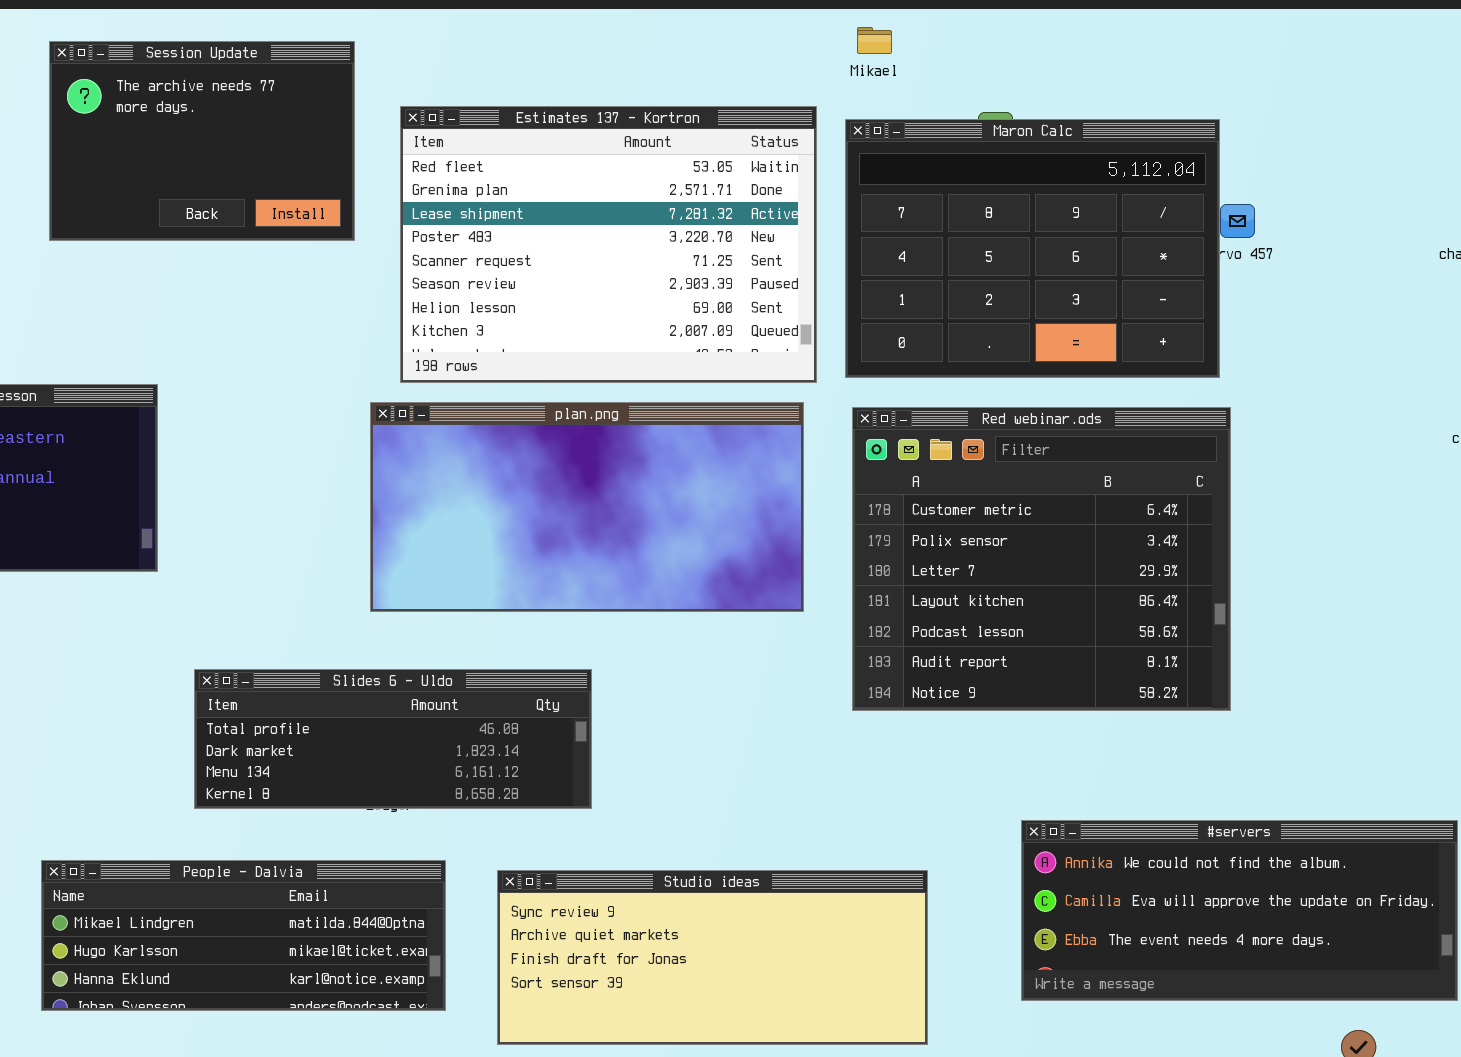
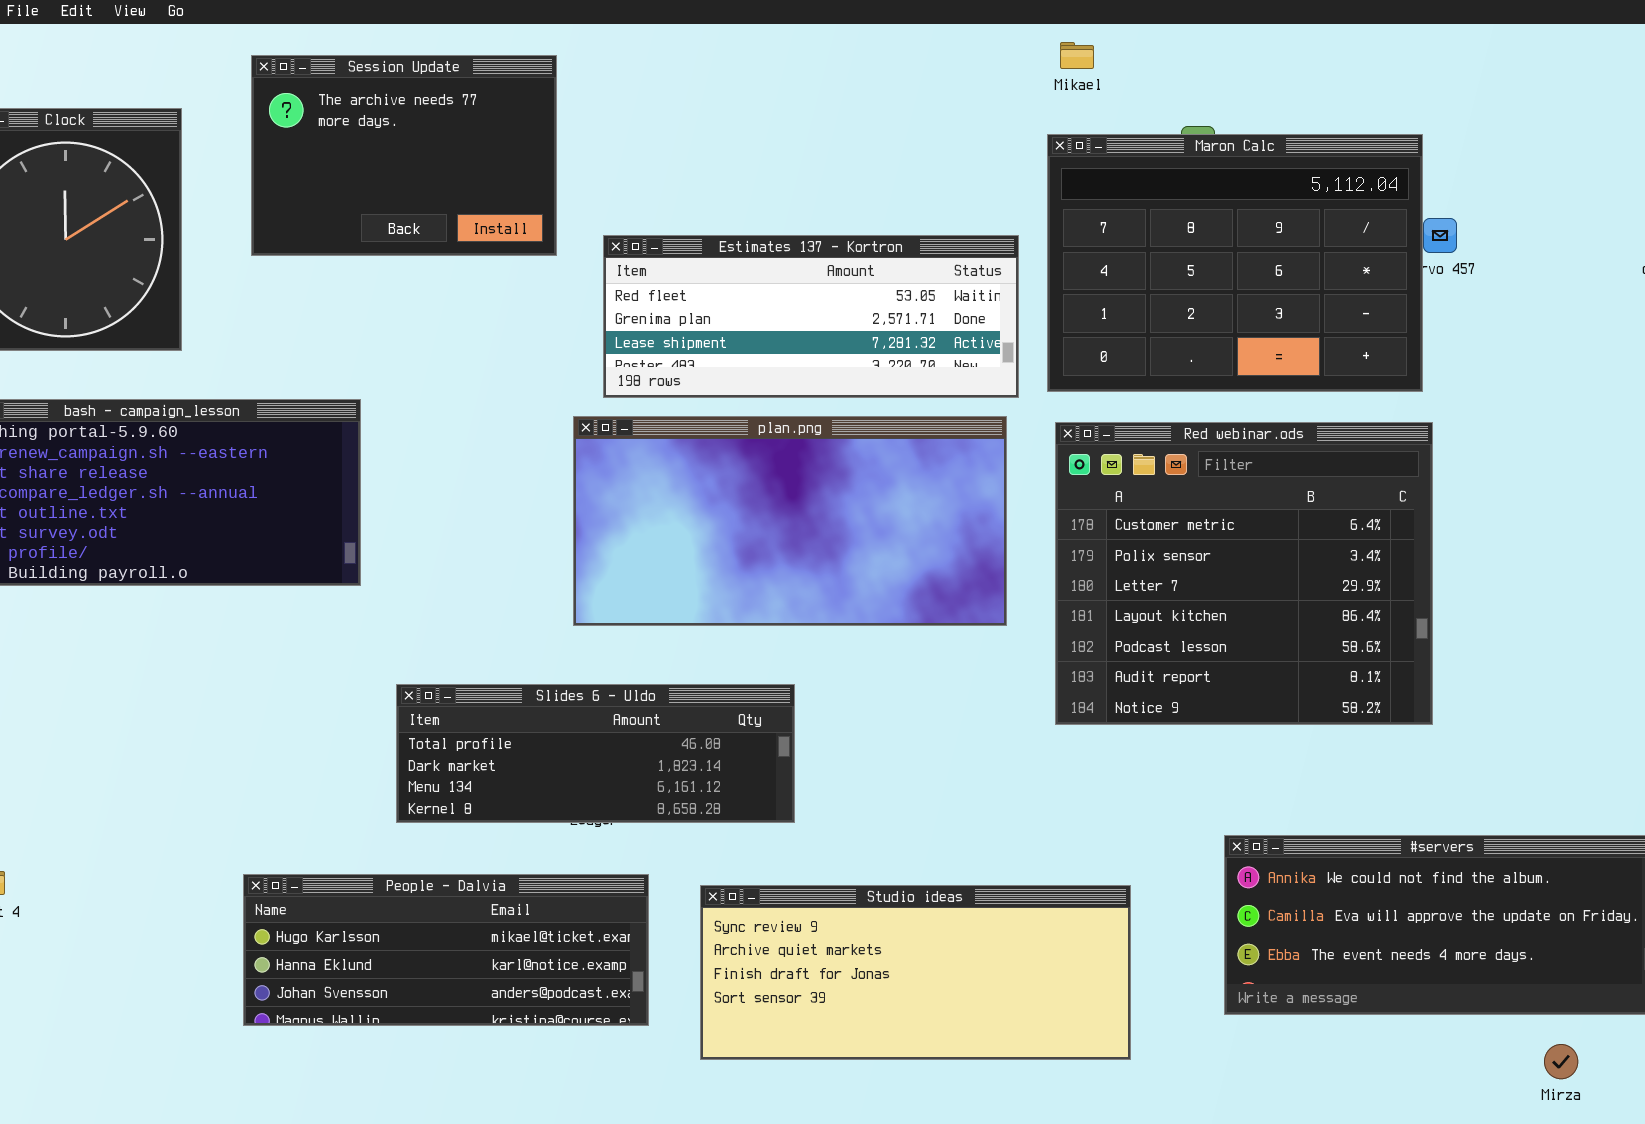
Estimates 137 - Kortron: [400,106,817,383] -> [603,235,1019,398], resized
People - Dalvia: [41,860,446,1011] -> [243,874,649,1026], scrolled down 1 row

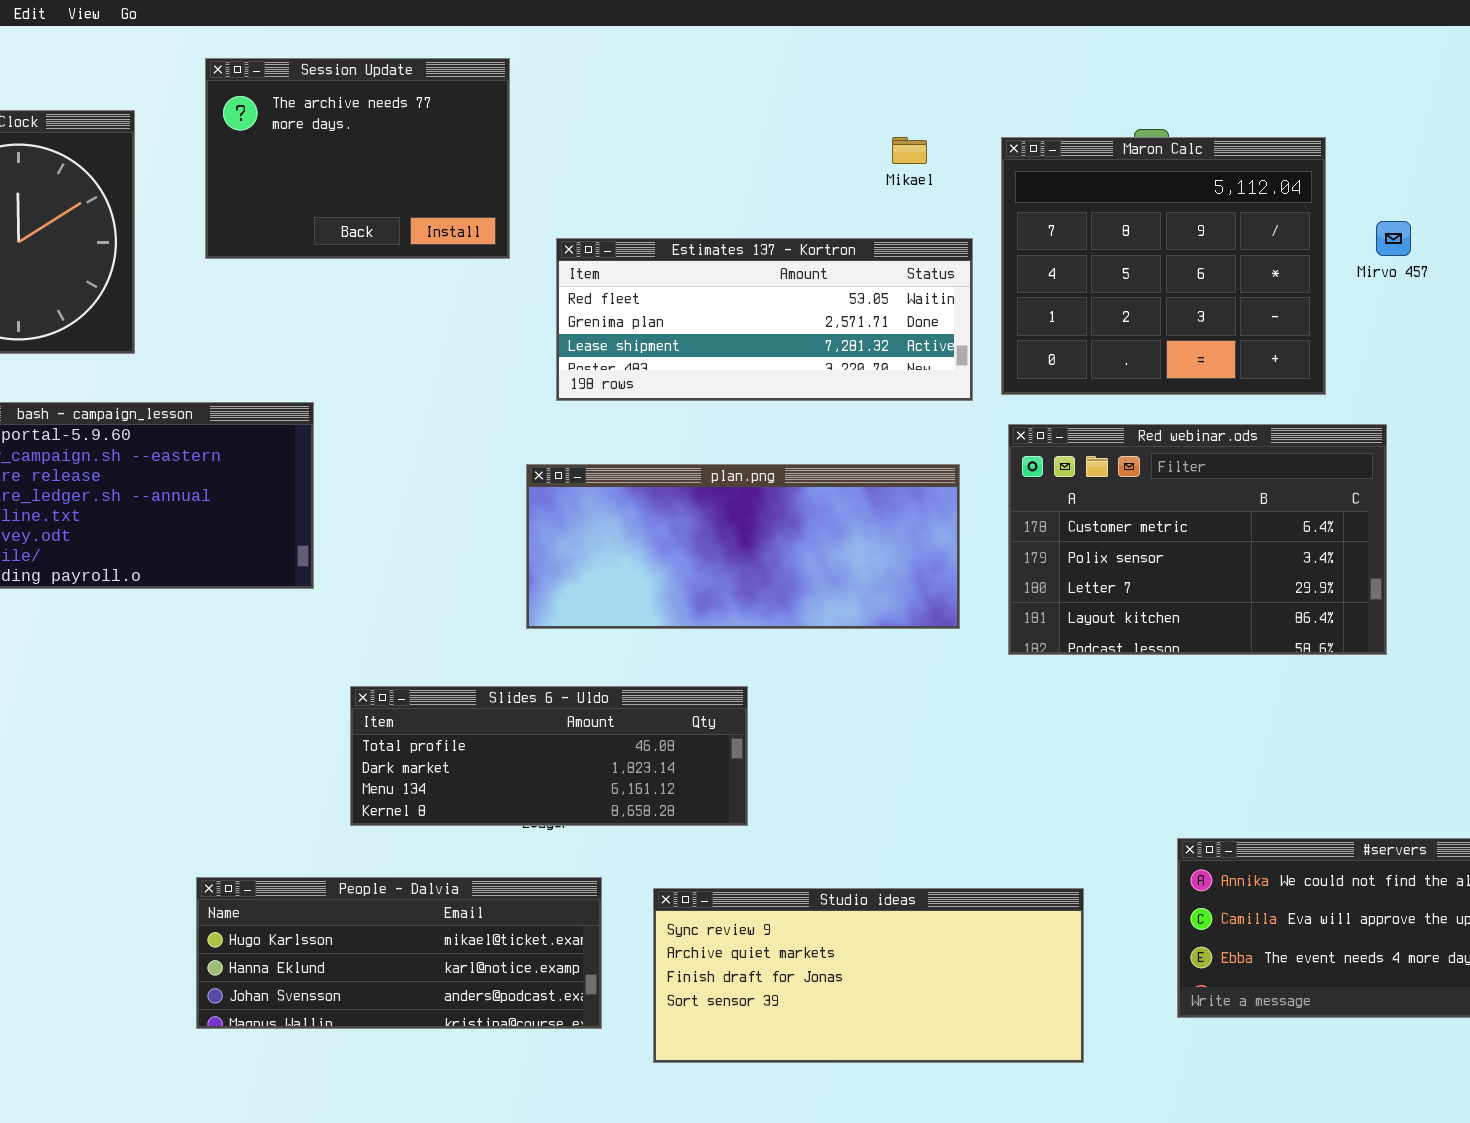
Mikael: [1060,42,1094,69] -> [892,137,927,164], moved
Maron Calc: [1047,134,1423,392] -> [1001,137,1326,395], resized
plan.png: [573,416,1007,626] -> [526,464,960,629], resized
Red webinar.ods: [1055,422,1433,725] -> [1008,424,1387,655], resized

